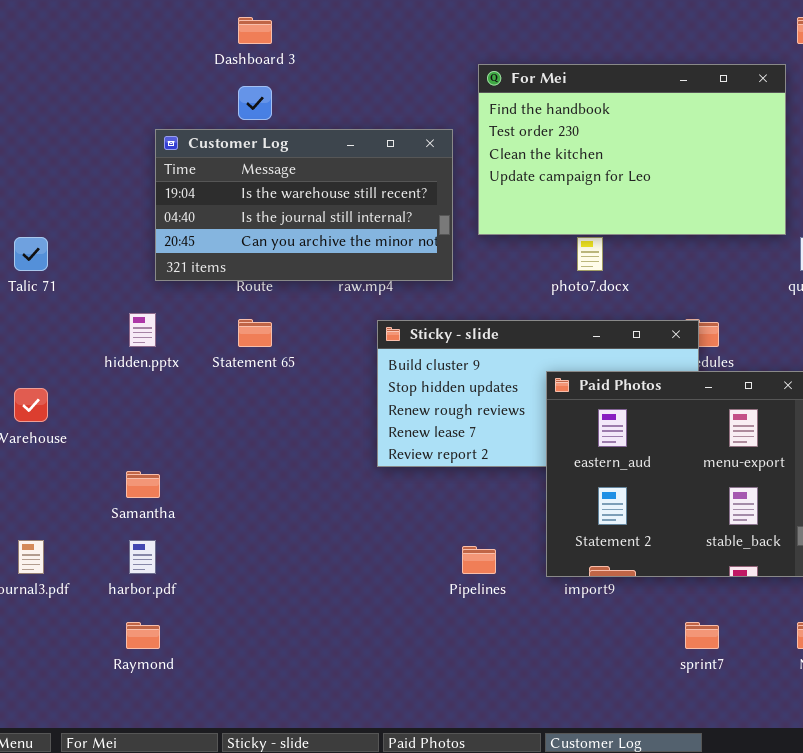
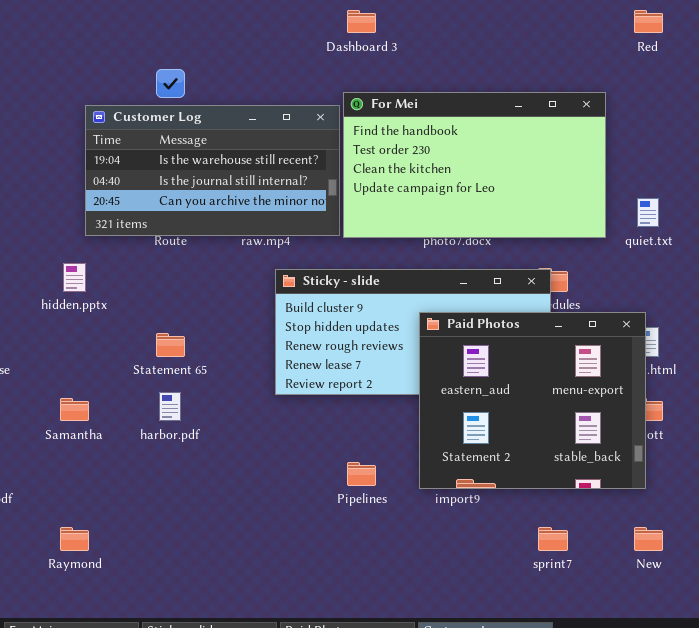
Dashboard 3: [238,17,272,44] -> [347,10,376,33], moved
For Mei: [478,64,786,235] -> [343,92,606,238], moved
Statement 65: [238,319,272,347] -> [156,333,185,357], moved
harbor.pdf: [129,540,156,574] -> [159,392,181,421], moved

